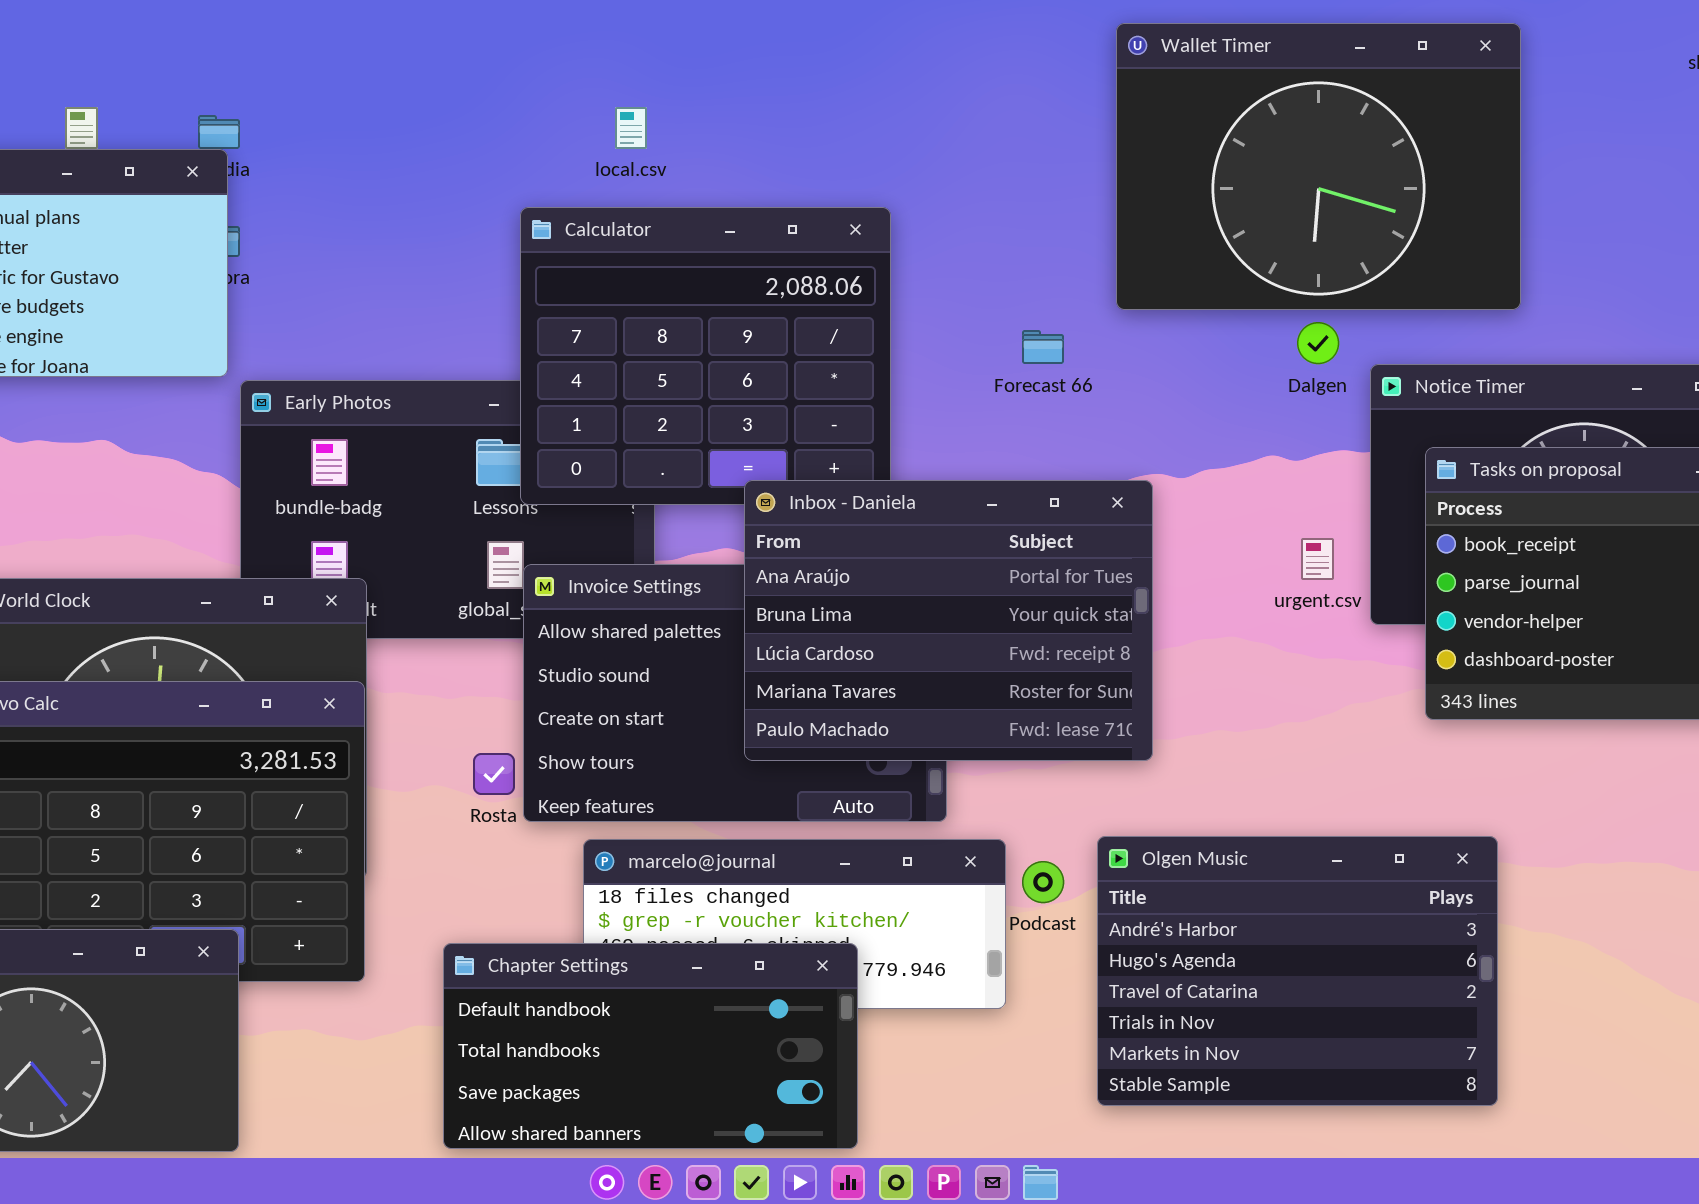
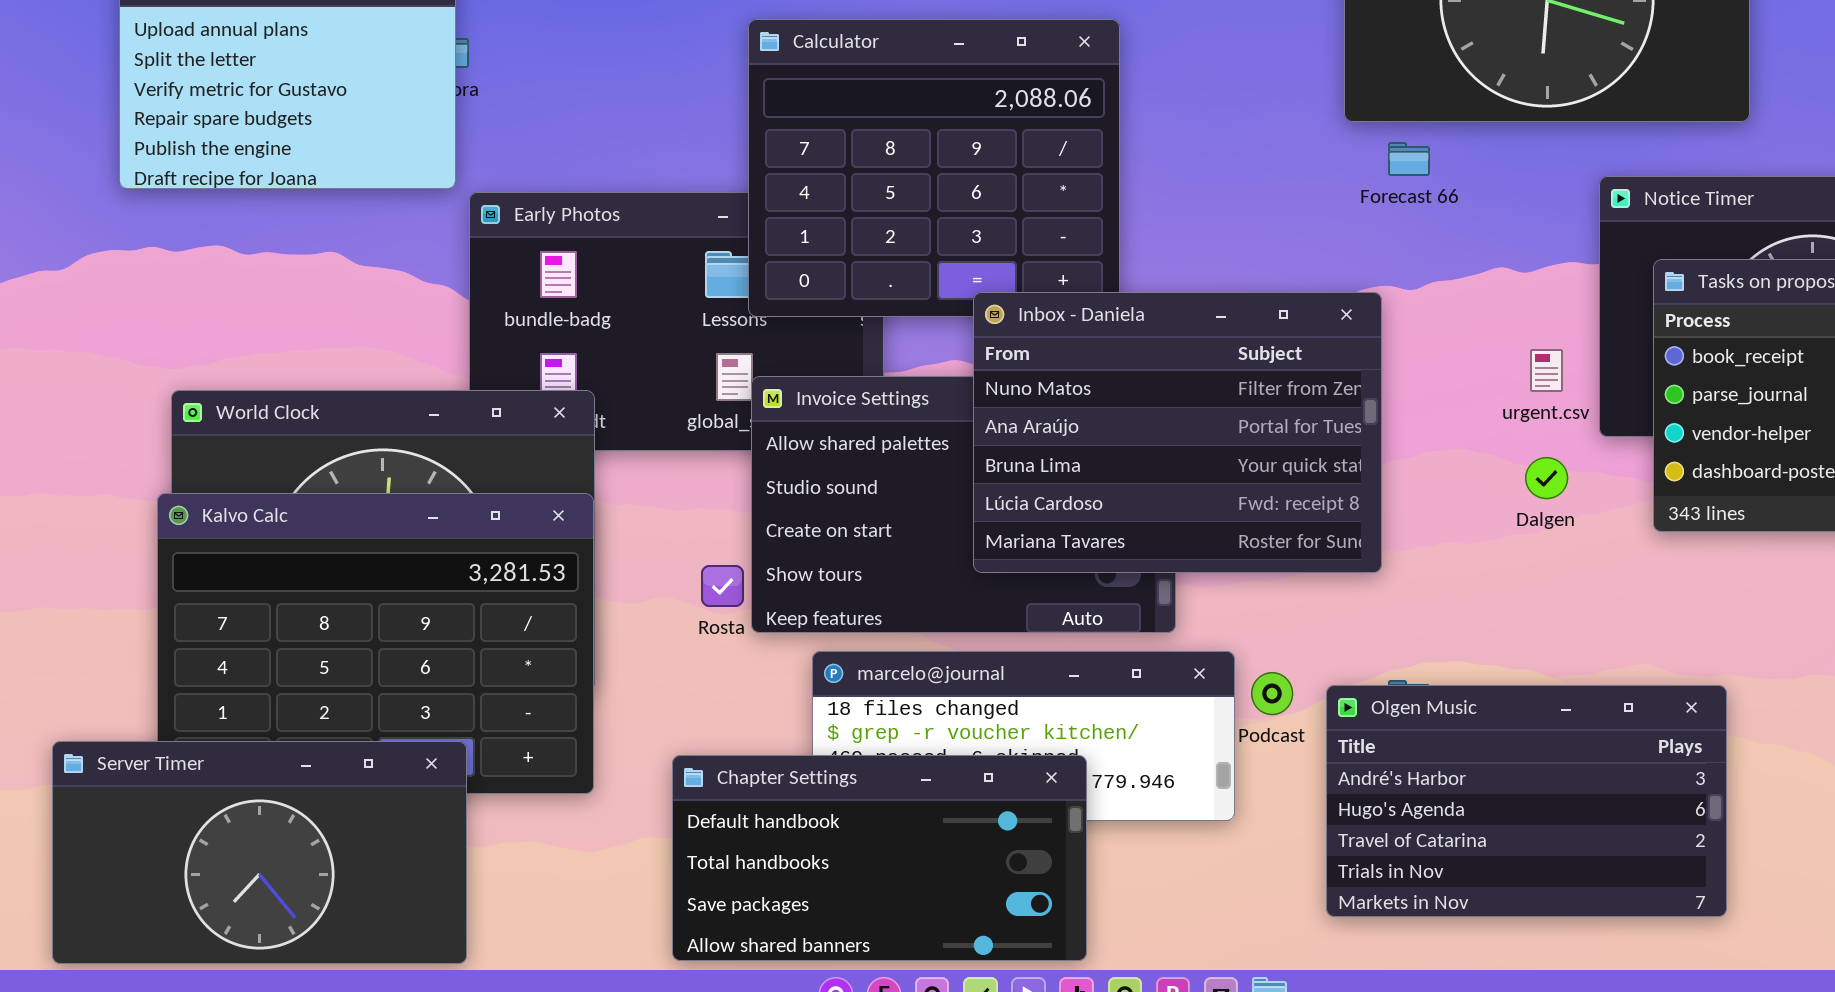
Dalgen: [1297,322,1339,364] -> [1525,457,1568,499], moved
Forecast 66: [1022,330,1064,364] -> [1388,142,1430,176], moved
Inbox - Daniela: [744,480,1153,761] -> [973,292,1382,573], scrolled up 1 row
Olgen Music: [1097,836,1498,1106] -> [1326,685,1727,917], resized

